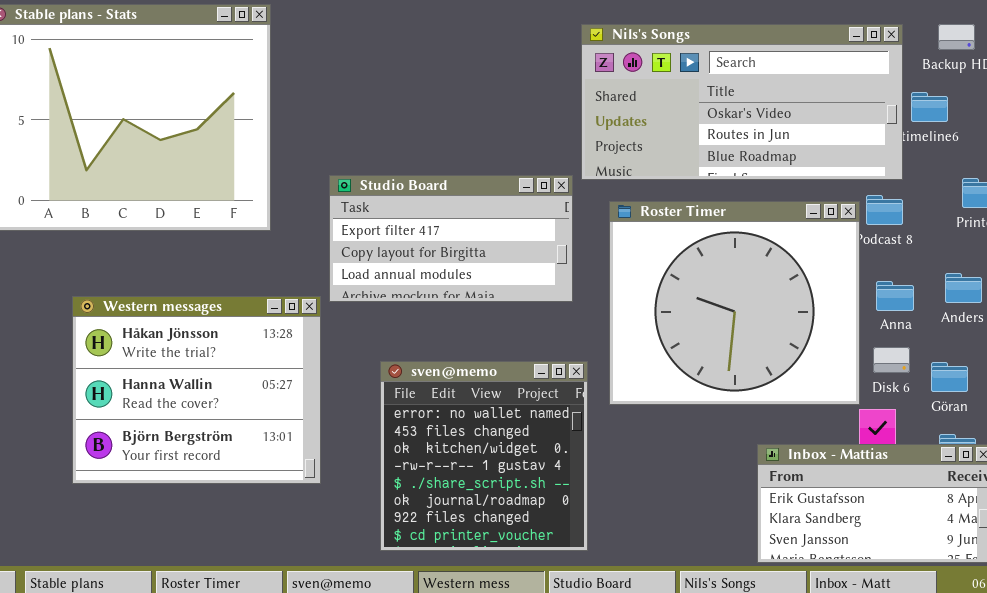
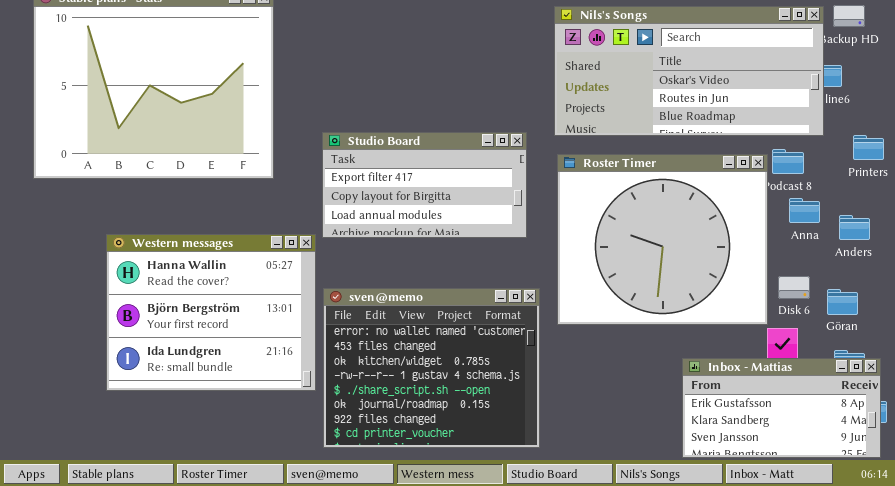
Nils's Songs: [581,24,903,180] -> [554,6,824,136], moved
Anna: [876,281,914,311] -> [789,198,820,223], moved
Western messages: [72,296,321,484] -> [106,234,316,391], scrolled down 1 row
sven@memo: [380,361,588,551] -> [323,288,540,448], resized

